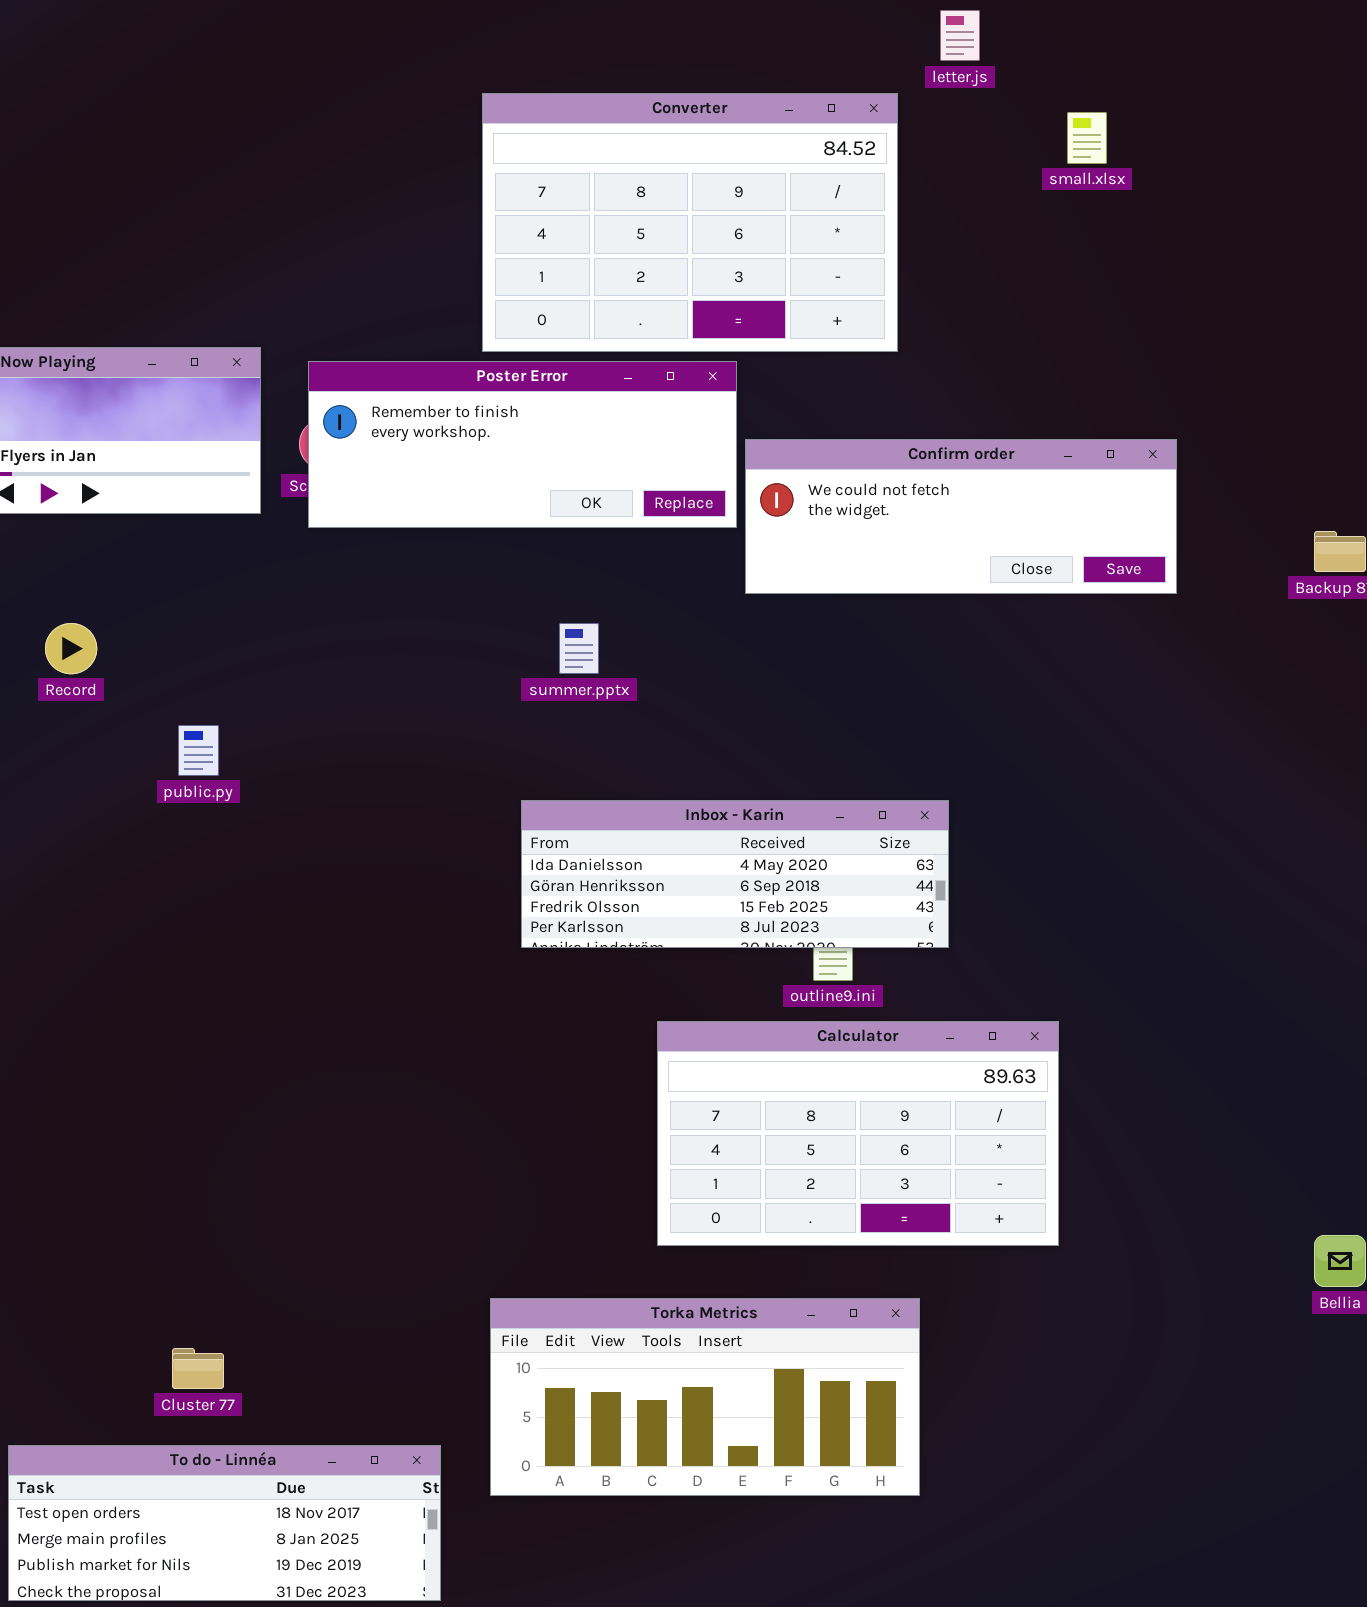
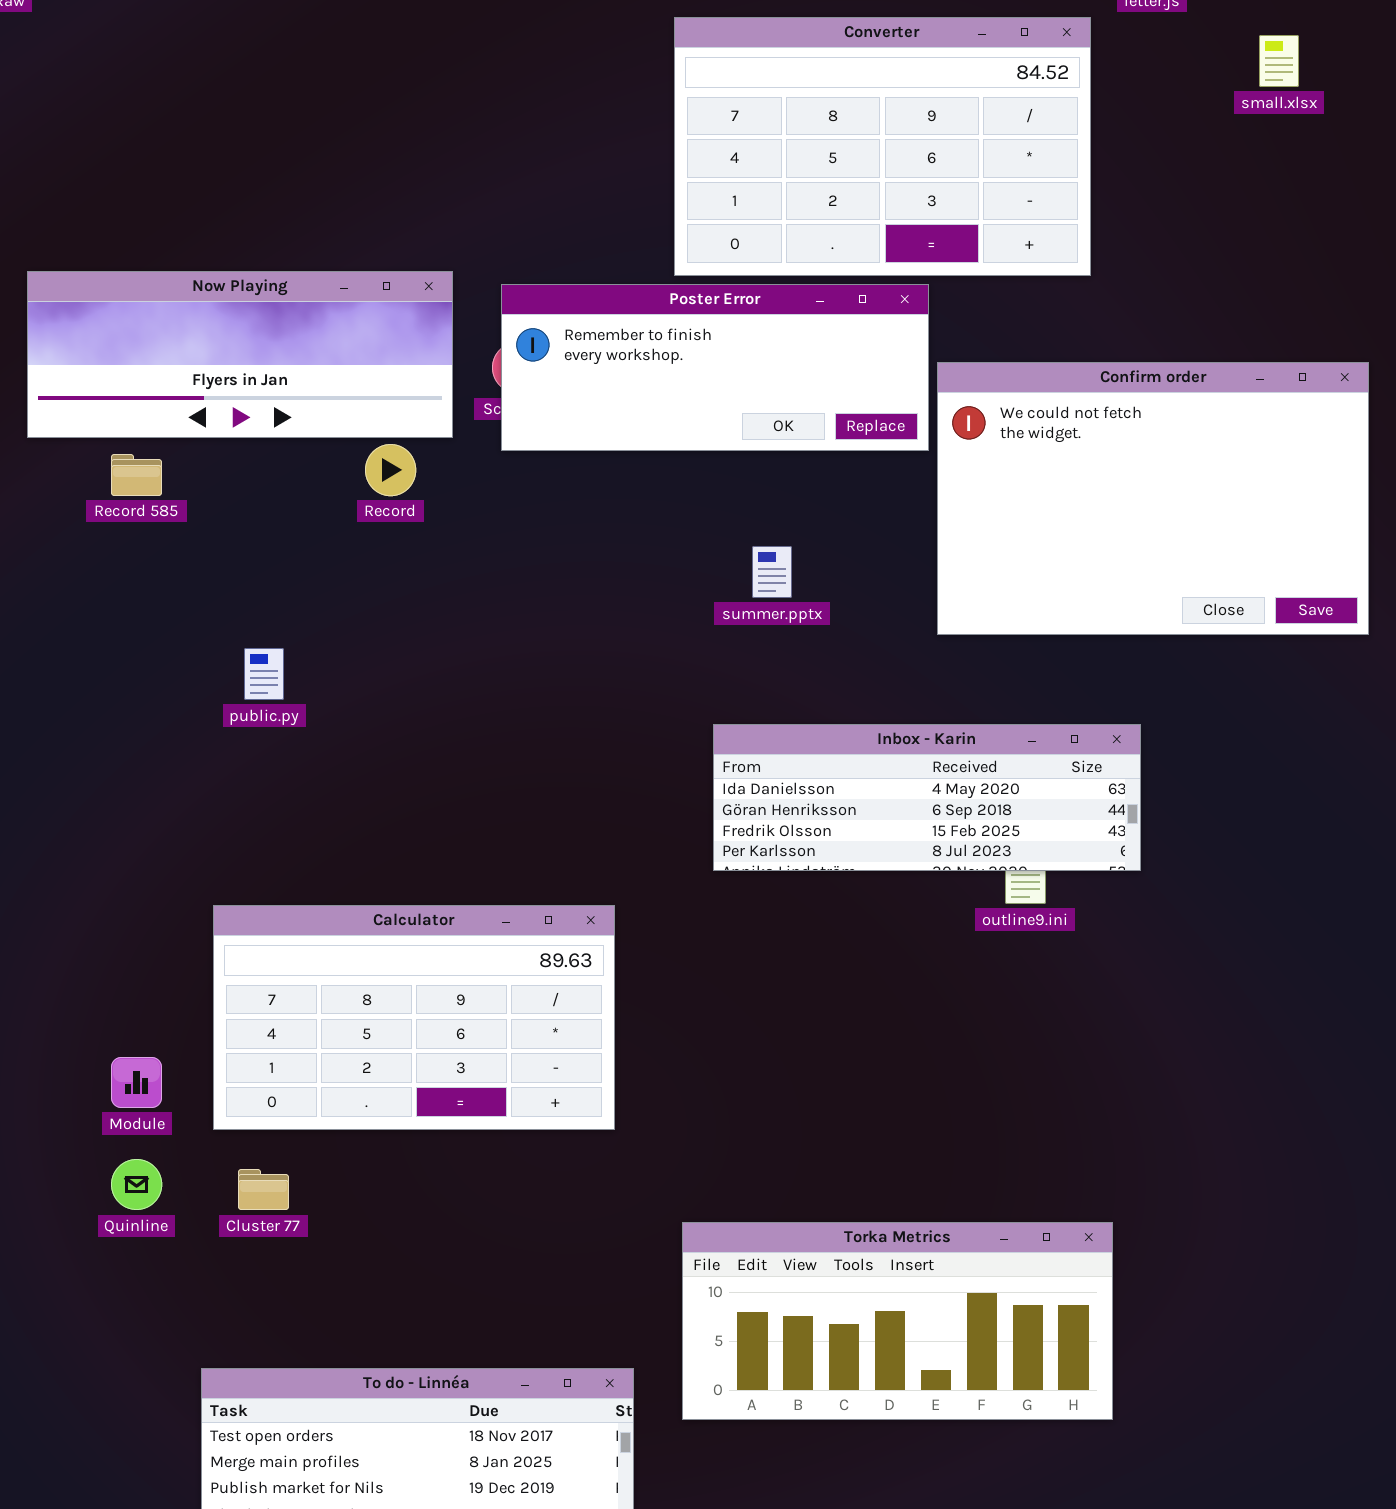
Confirm order: [745,439,1177,594] -> [937,362,1369,635], resized
Record: [45,623,97,674] -> [365,444,416,496], moved
public.py: [178,725,219,776] -> [244,648,284,700], moved
Calculator: [657,1021,1059,1246] -> [213,905,615,1130], moved
Cluster 77: [172,1348,224,1389] -> [238,1169,289,1210], moved

